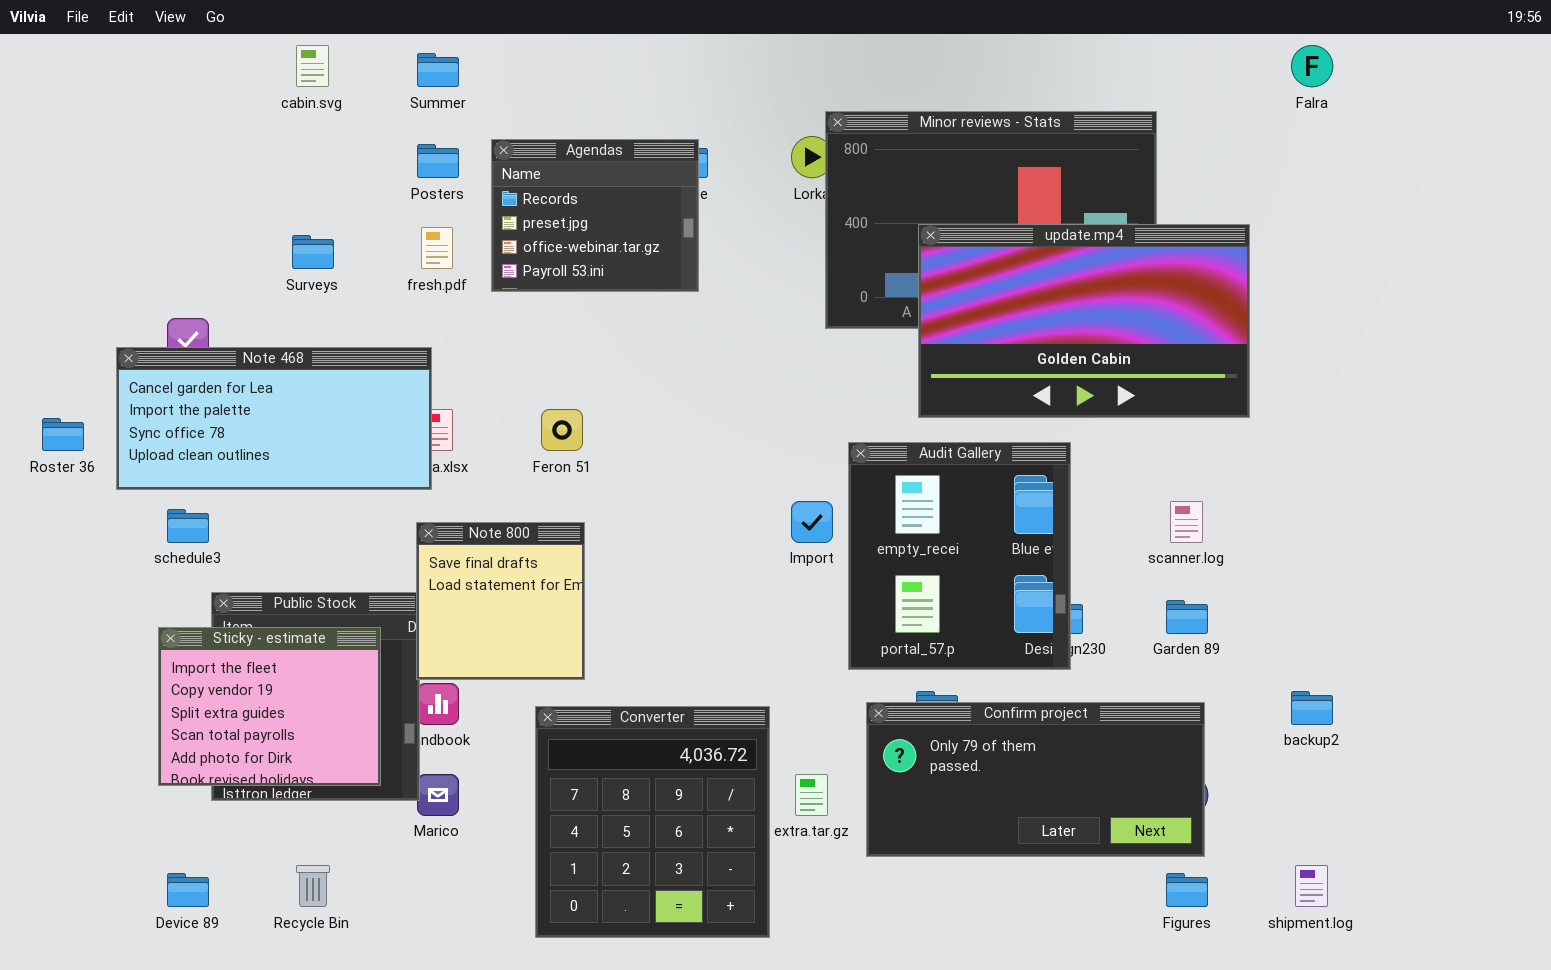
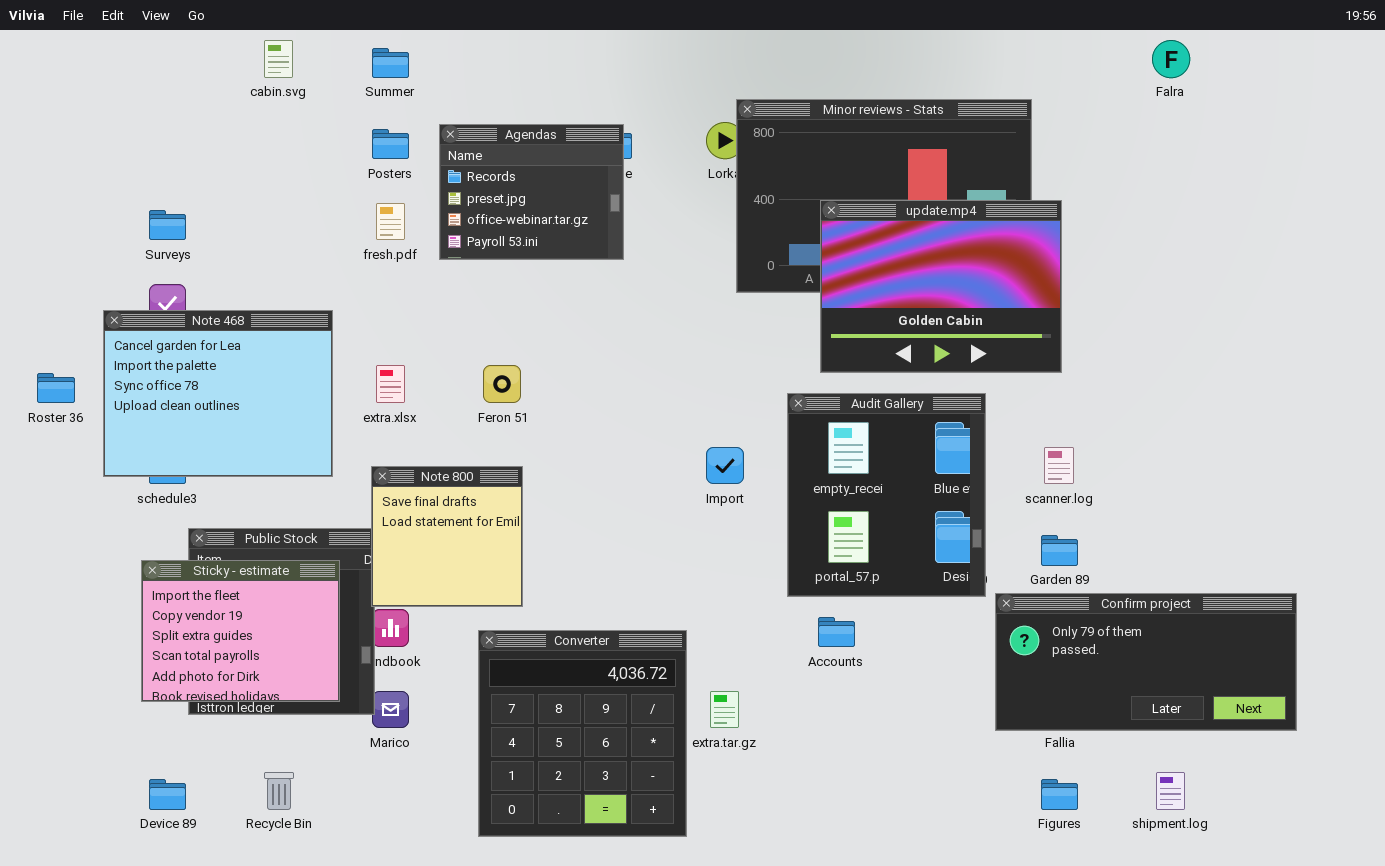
update.mp4: [918,224,1250,418] -> [820,200,1062,373], resized
Surveys: [292,235,334,269] -> [149,210,186,240], moved
Note 468: [116,347,432,490] -> [103,310,333,477], resized
Audit Gallery: [848,442,1071,670] -> [787,393,986,597], moved
Confirm project: [866,702,1205,857] -> [995,593,1297,731], moved

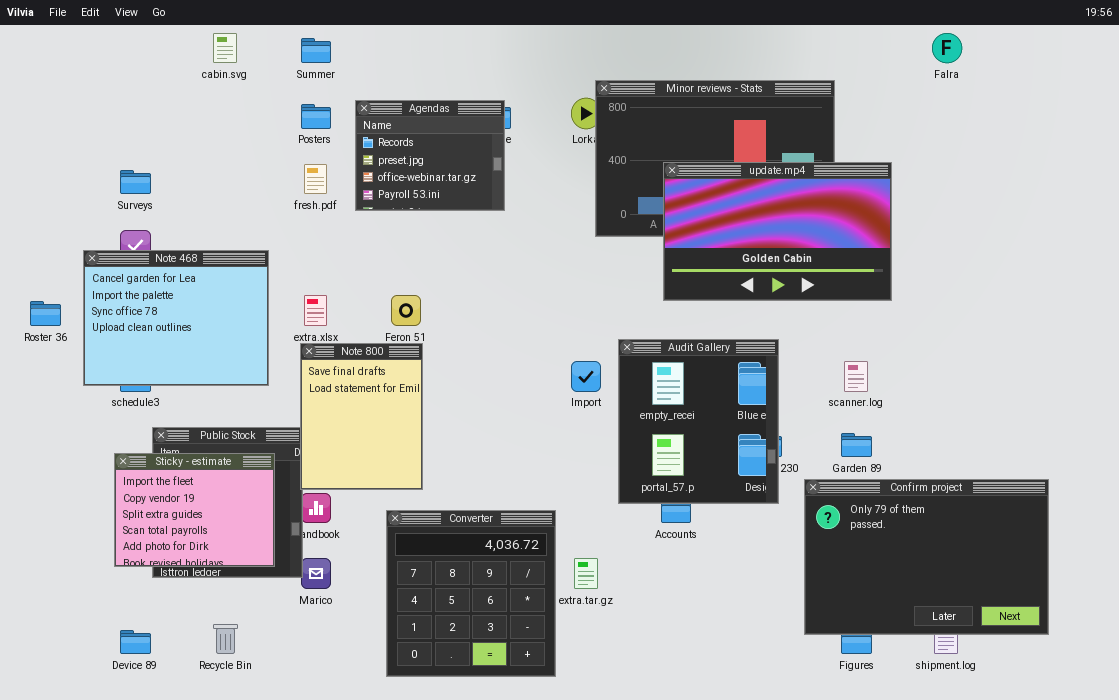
update.mp4: [820,200,1062,373] -> [663,162,892,301], resized
Audit Gallery: [787,393,986,597] -> [618,339,779,504], moved
Note 800: [371,466,523,607] -> [300,343,423,490], resized
Confirm project: [995,593,1297,731] -> [804,479,1049,635], resized

